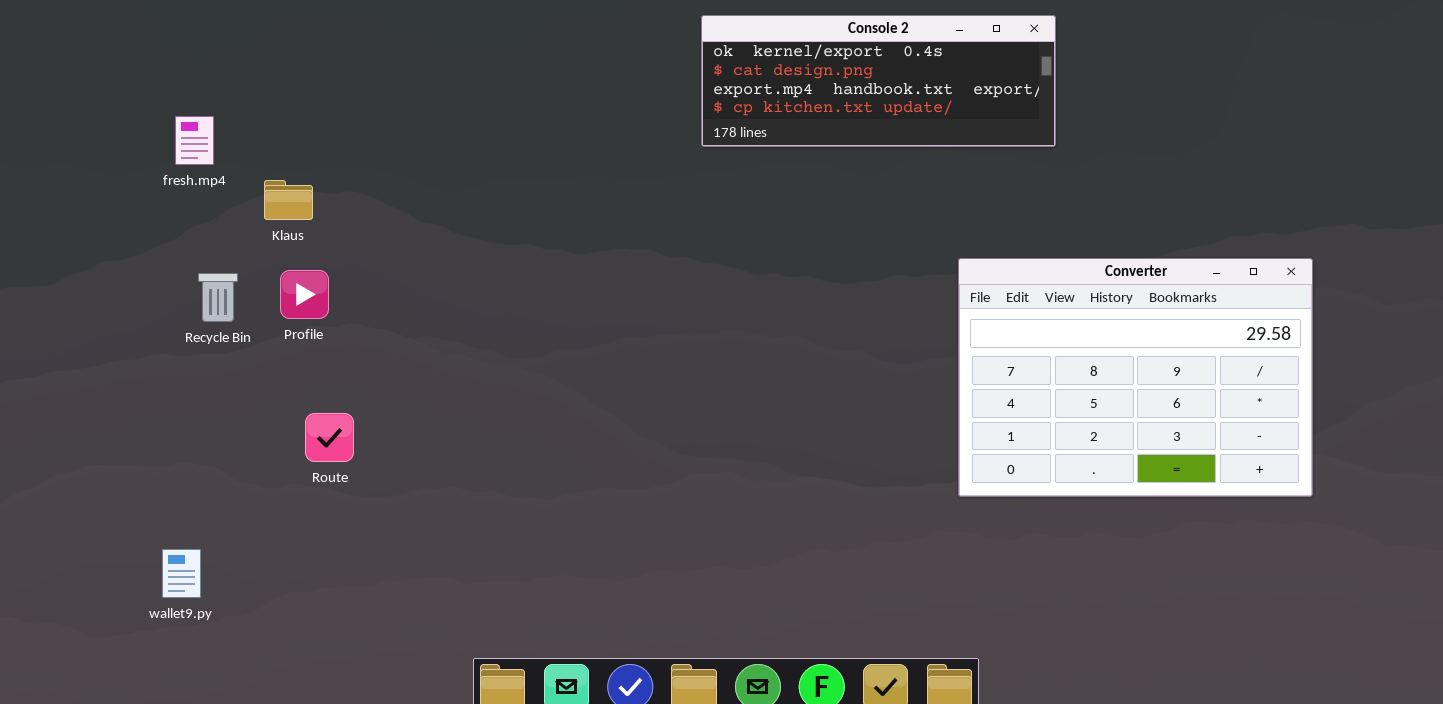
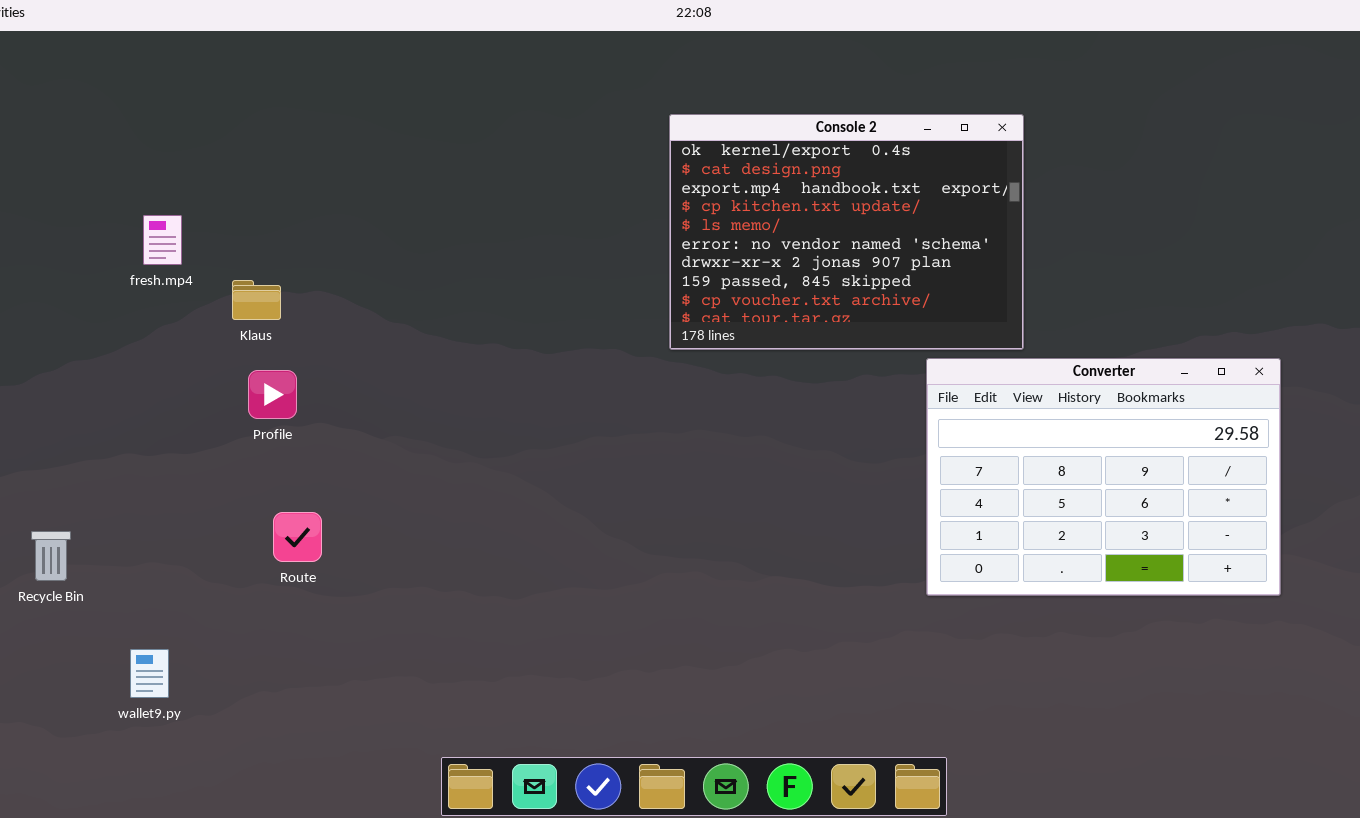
Console 2: [701,15,1056,147] -> [669,114,1024,350], resized
Recycle Bin: [198,273,238,322] -> [31,531,71,581], moved

